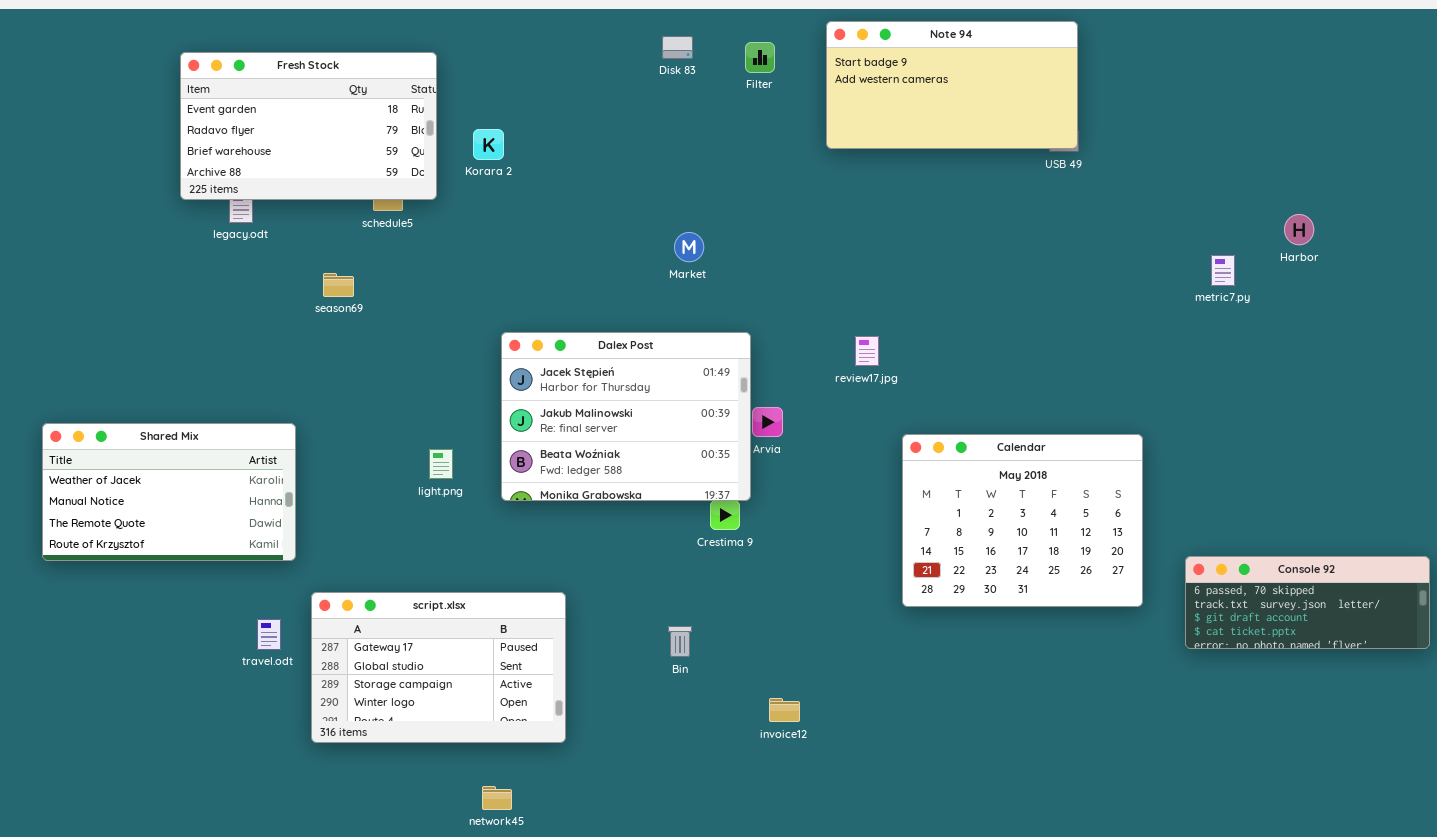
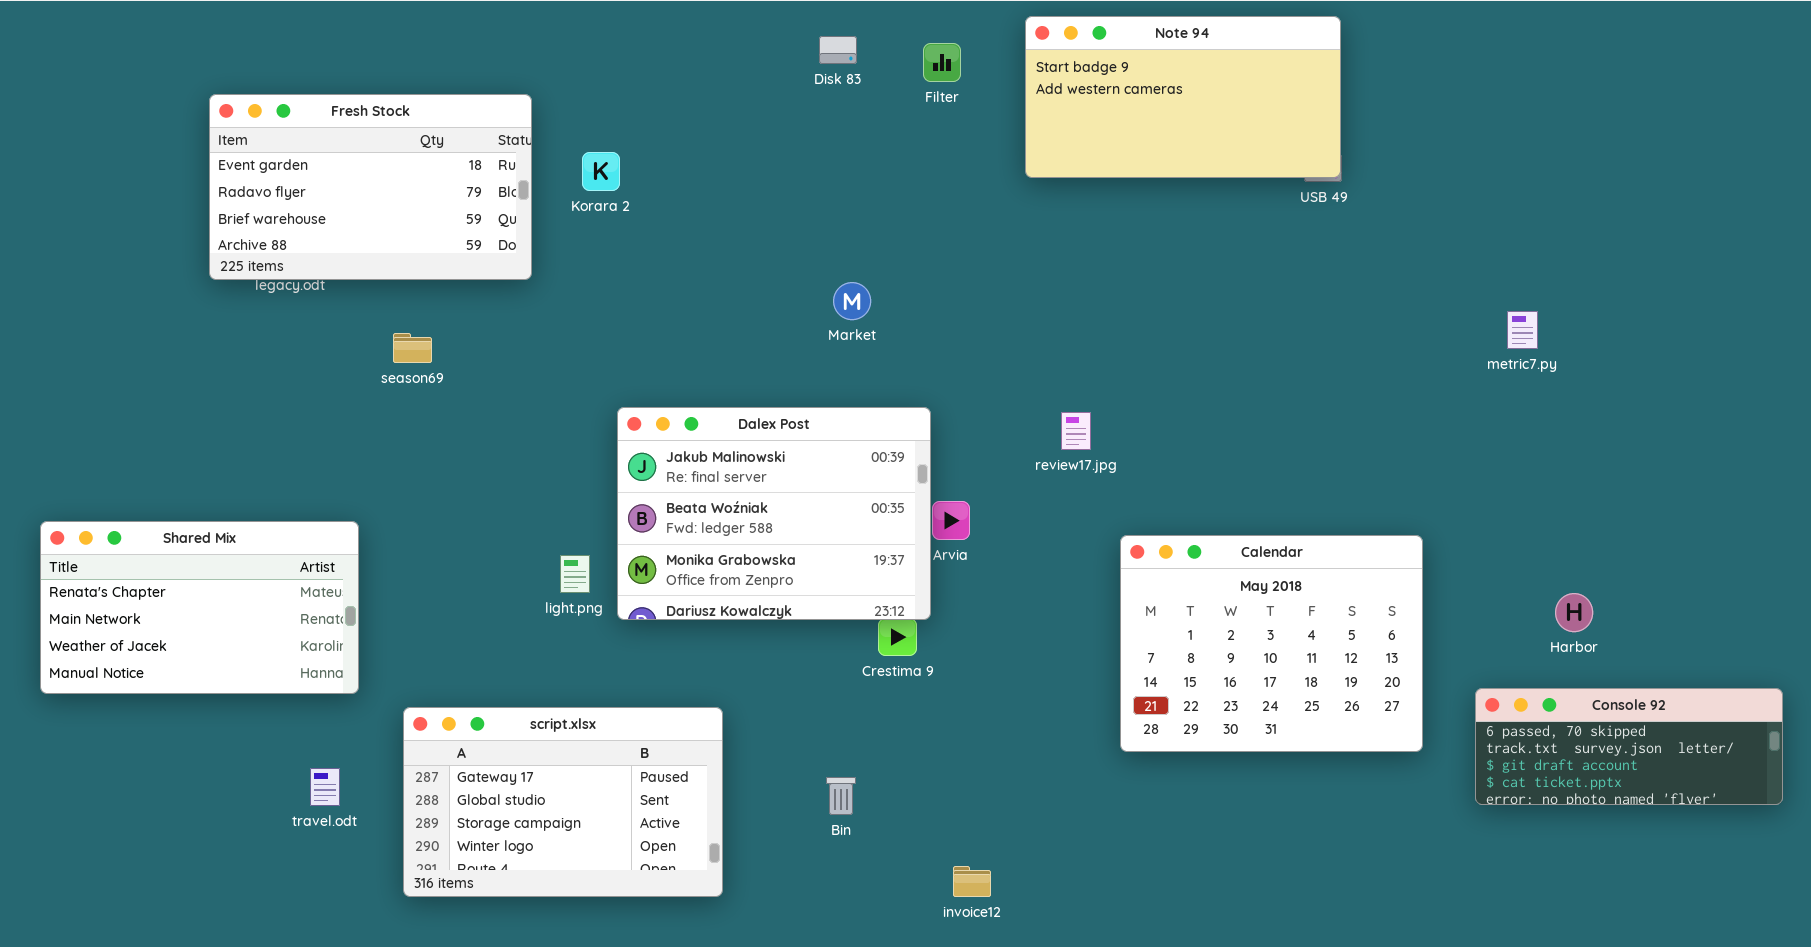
Fresh Stock: [180,52,437,200] -> [209,94,532,280], moved
Harbor: [1284,214,1314,245] -> [1555,593,1593,632], moved
Dalex Post: [501,332,751,501] -> [617,407,931,620], scrolled down 1 row
Shared Mix: [42,423,296,561] -> [40,521,359,694], scrolled up 2 rows
light.png: [429,449,453,479] -> [560,555,590,593], moved
script.xlsx: [311,592,566,743] -> [403,707,723,897], moved

